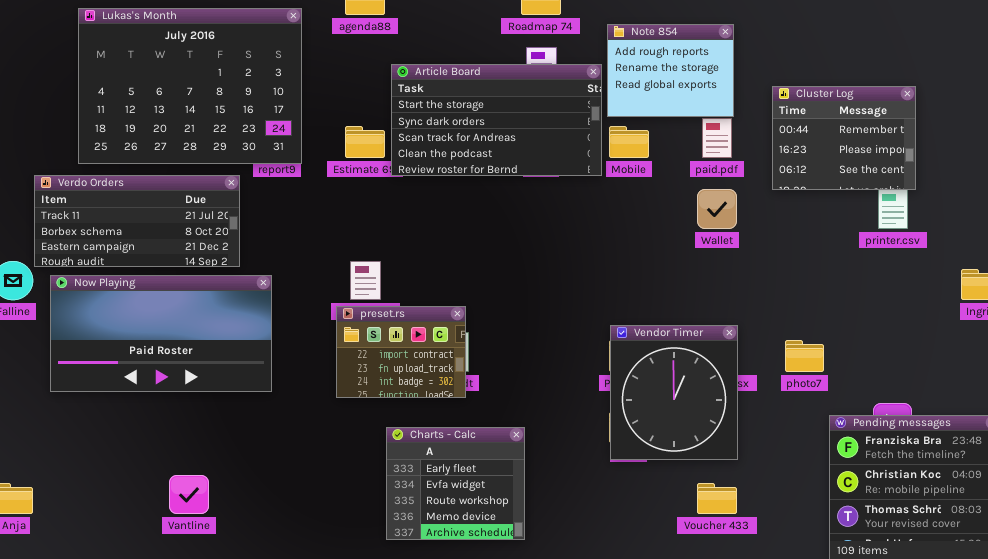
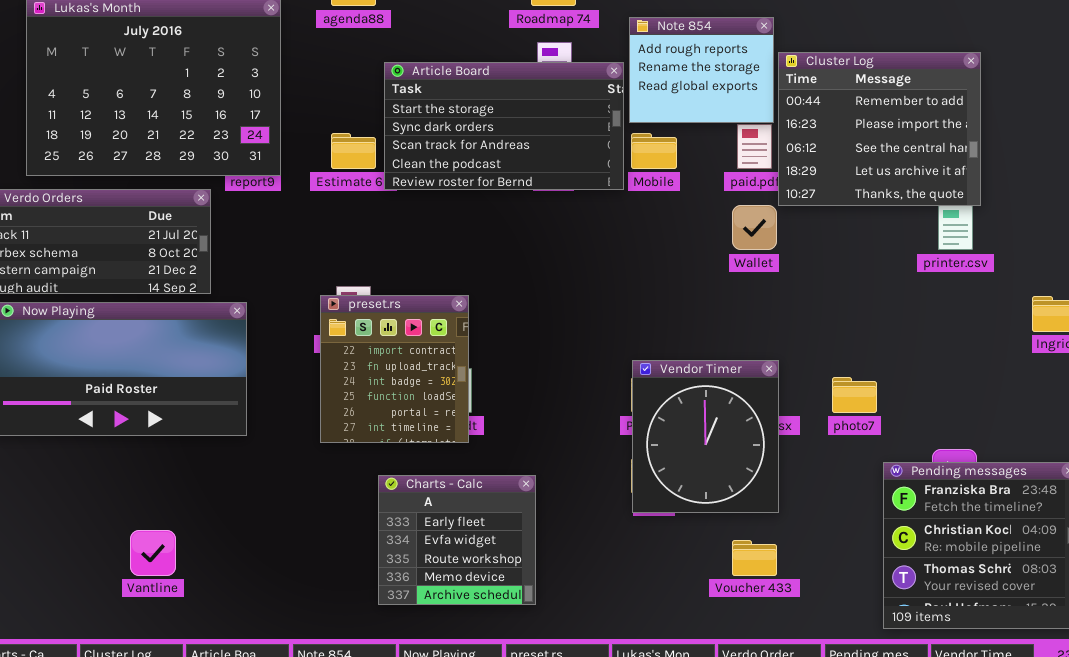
Cluster Log: [772,86,916,190] -> [778,52,981,206], resized
preset.rs: [336,306,466,398] -> [320,295,469,443], resized

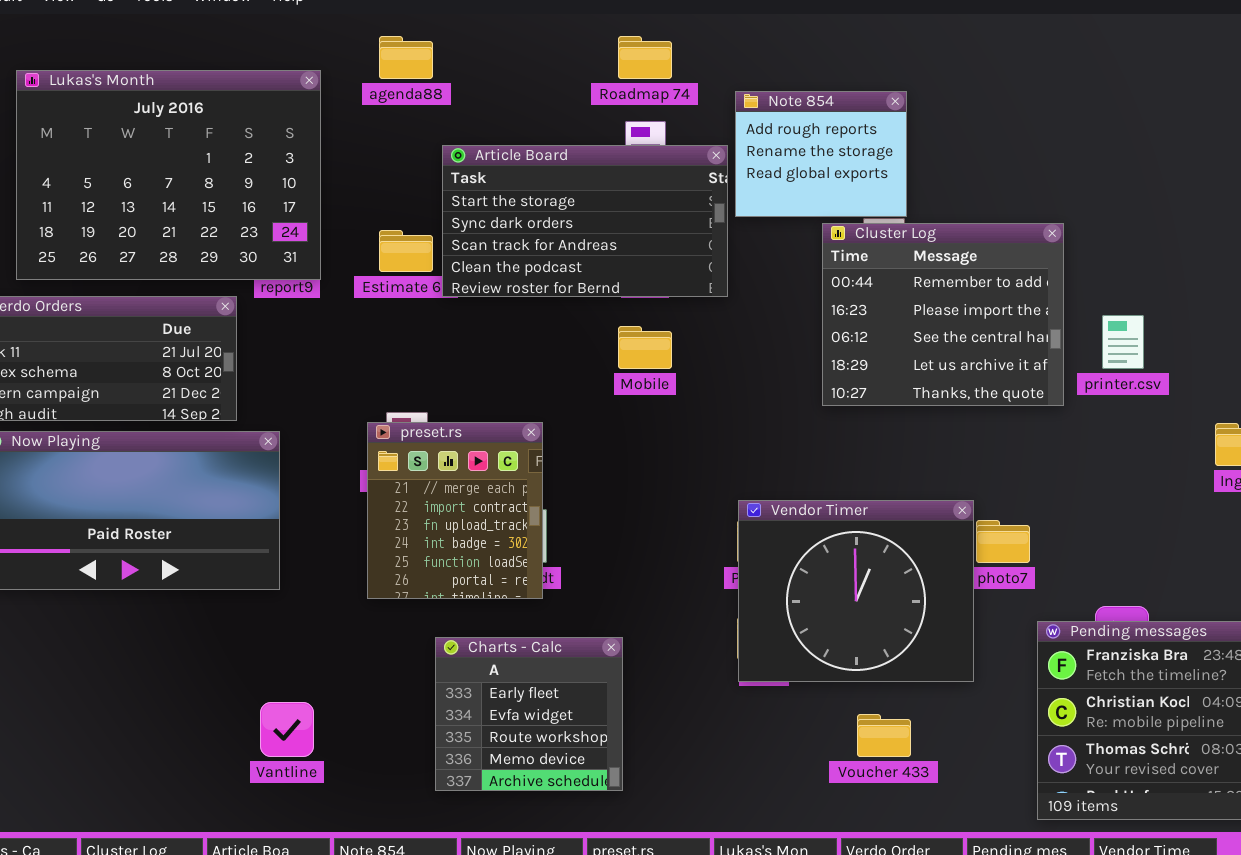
Cluster Log: [778,52,981,206] -> [822,223,1064,406], moved
Mobile: [631,133,677,169] -> [618,326,672,369], moved
preset.rs: [320,295,469,443] -> [367,422,543,599], scrolled up 1 row
Vendor Timer: [632,360,779,513] -> [738,500,974,682], resized
Vantline: [130,530,176,576] -> [260,702,314,757], moved

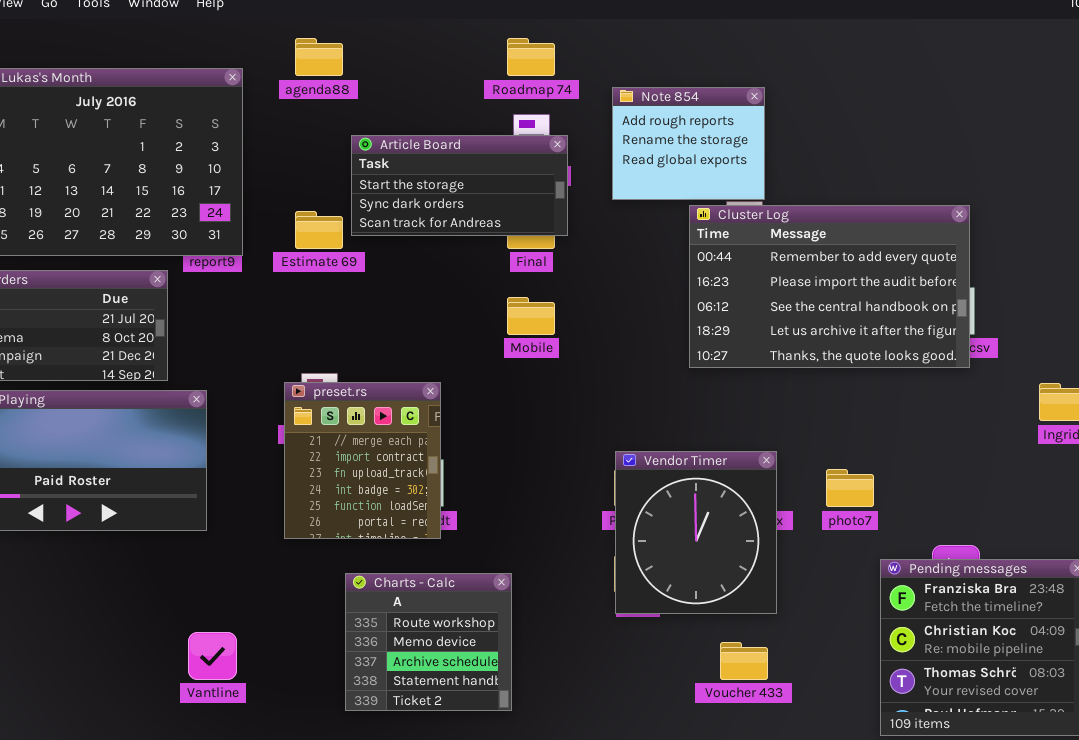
Article Board: [442,145,728,297] -> [351,135,568,236], resized
Cluster Log: [822,223,1064,406] -> [689,205,970,368], resized
Vendor Timer: [738,500,974,682] -> [615,451,777,614], resized
Charts - Calc: [435,637,623,791] -> [345,573,512,711], scrolled down 2 rows

